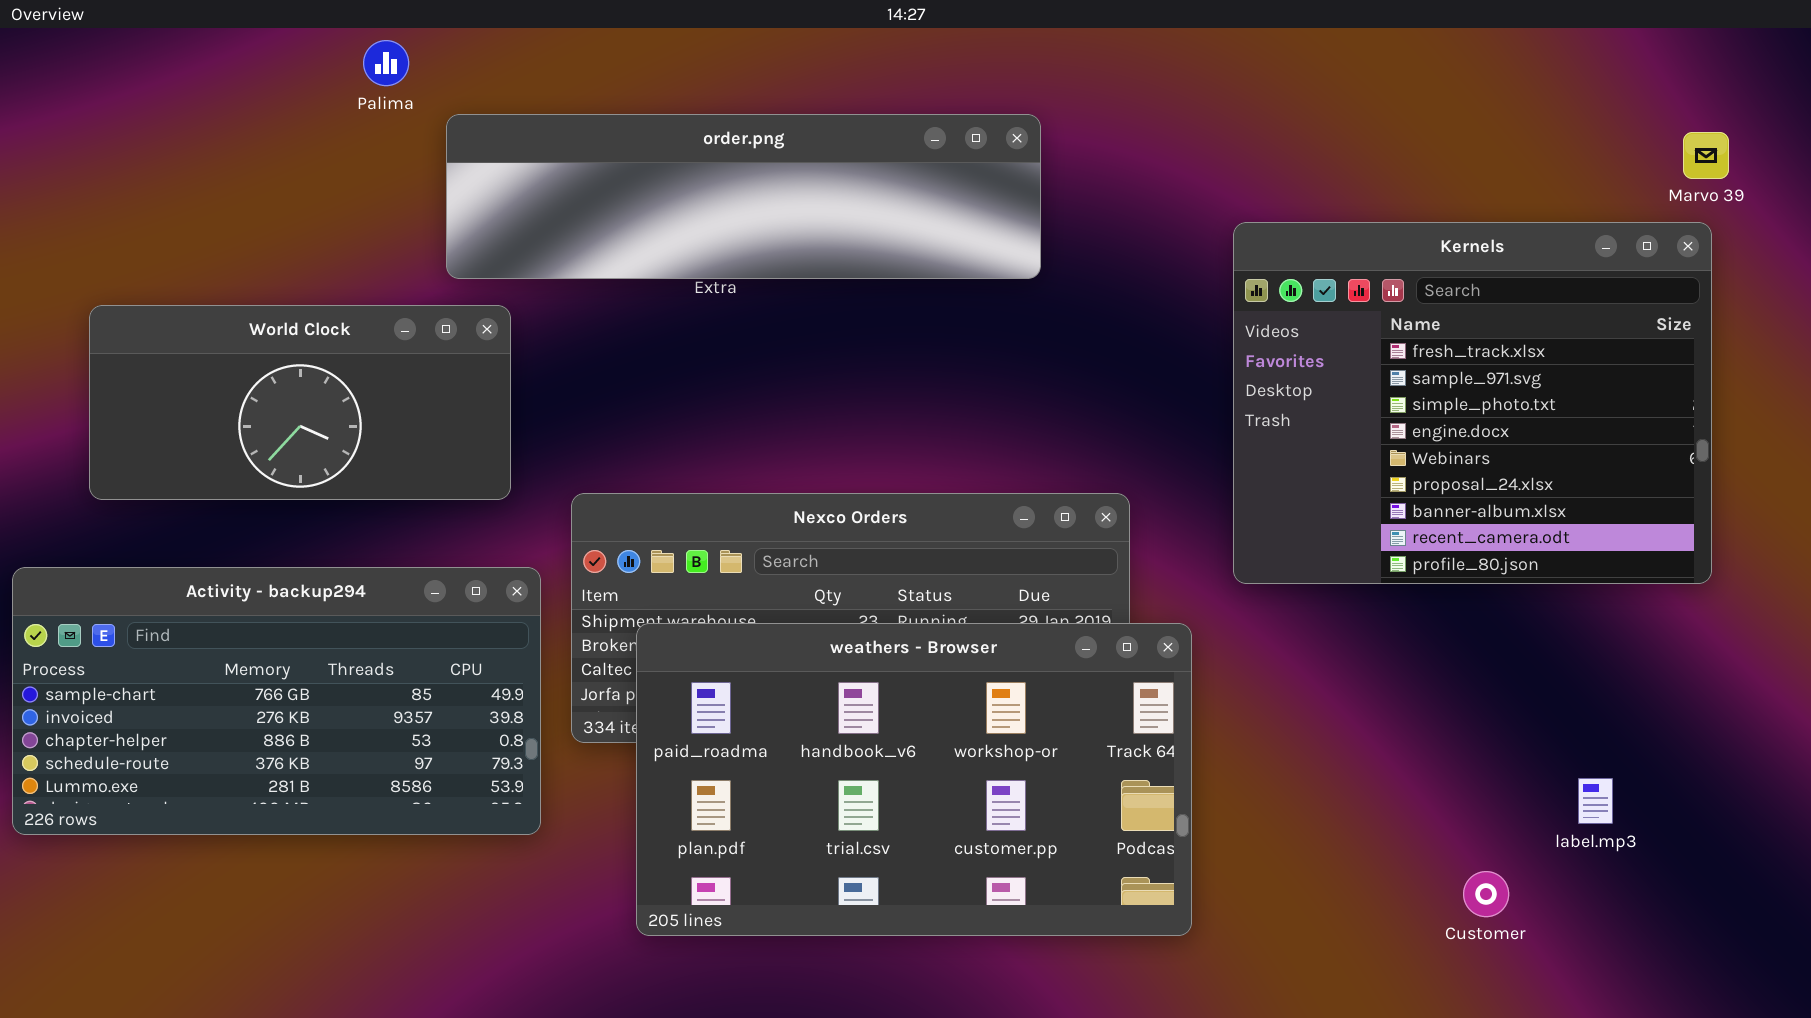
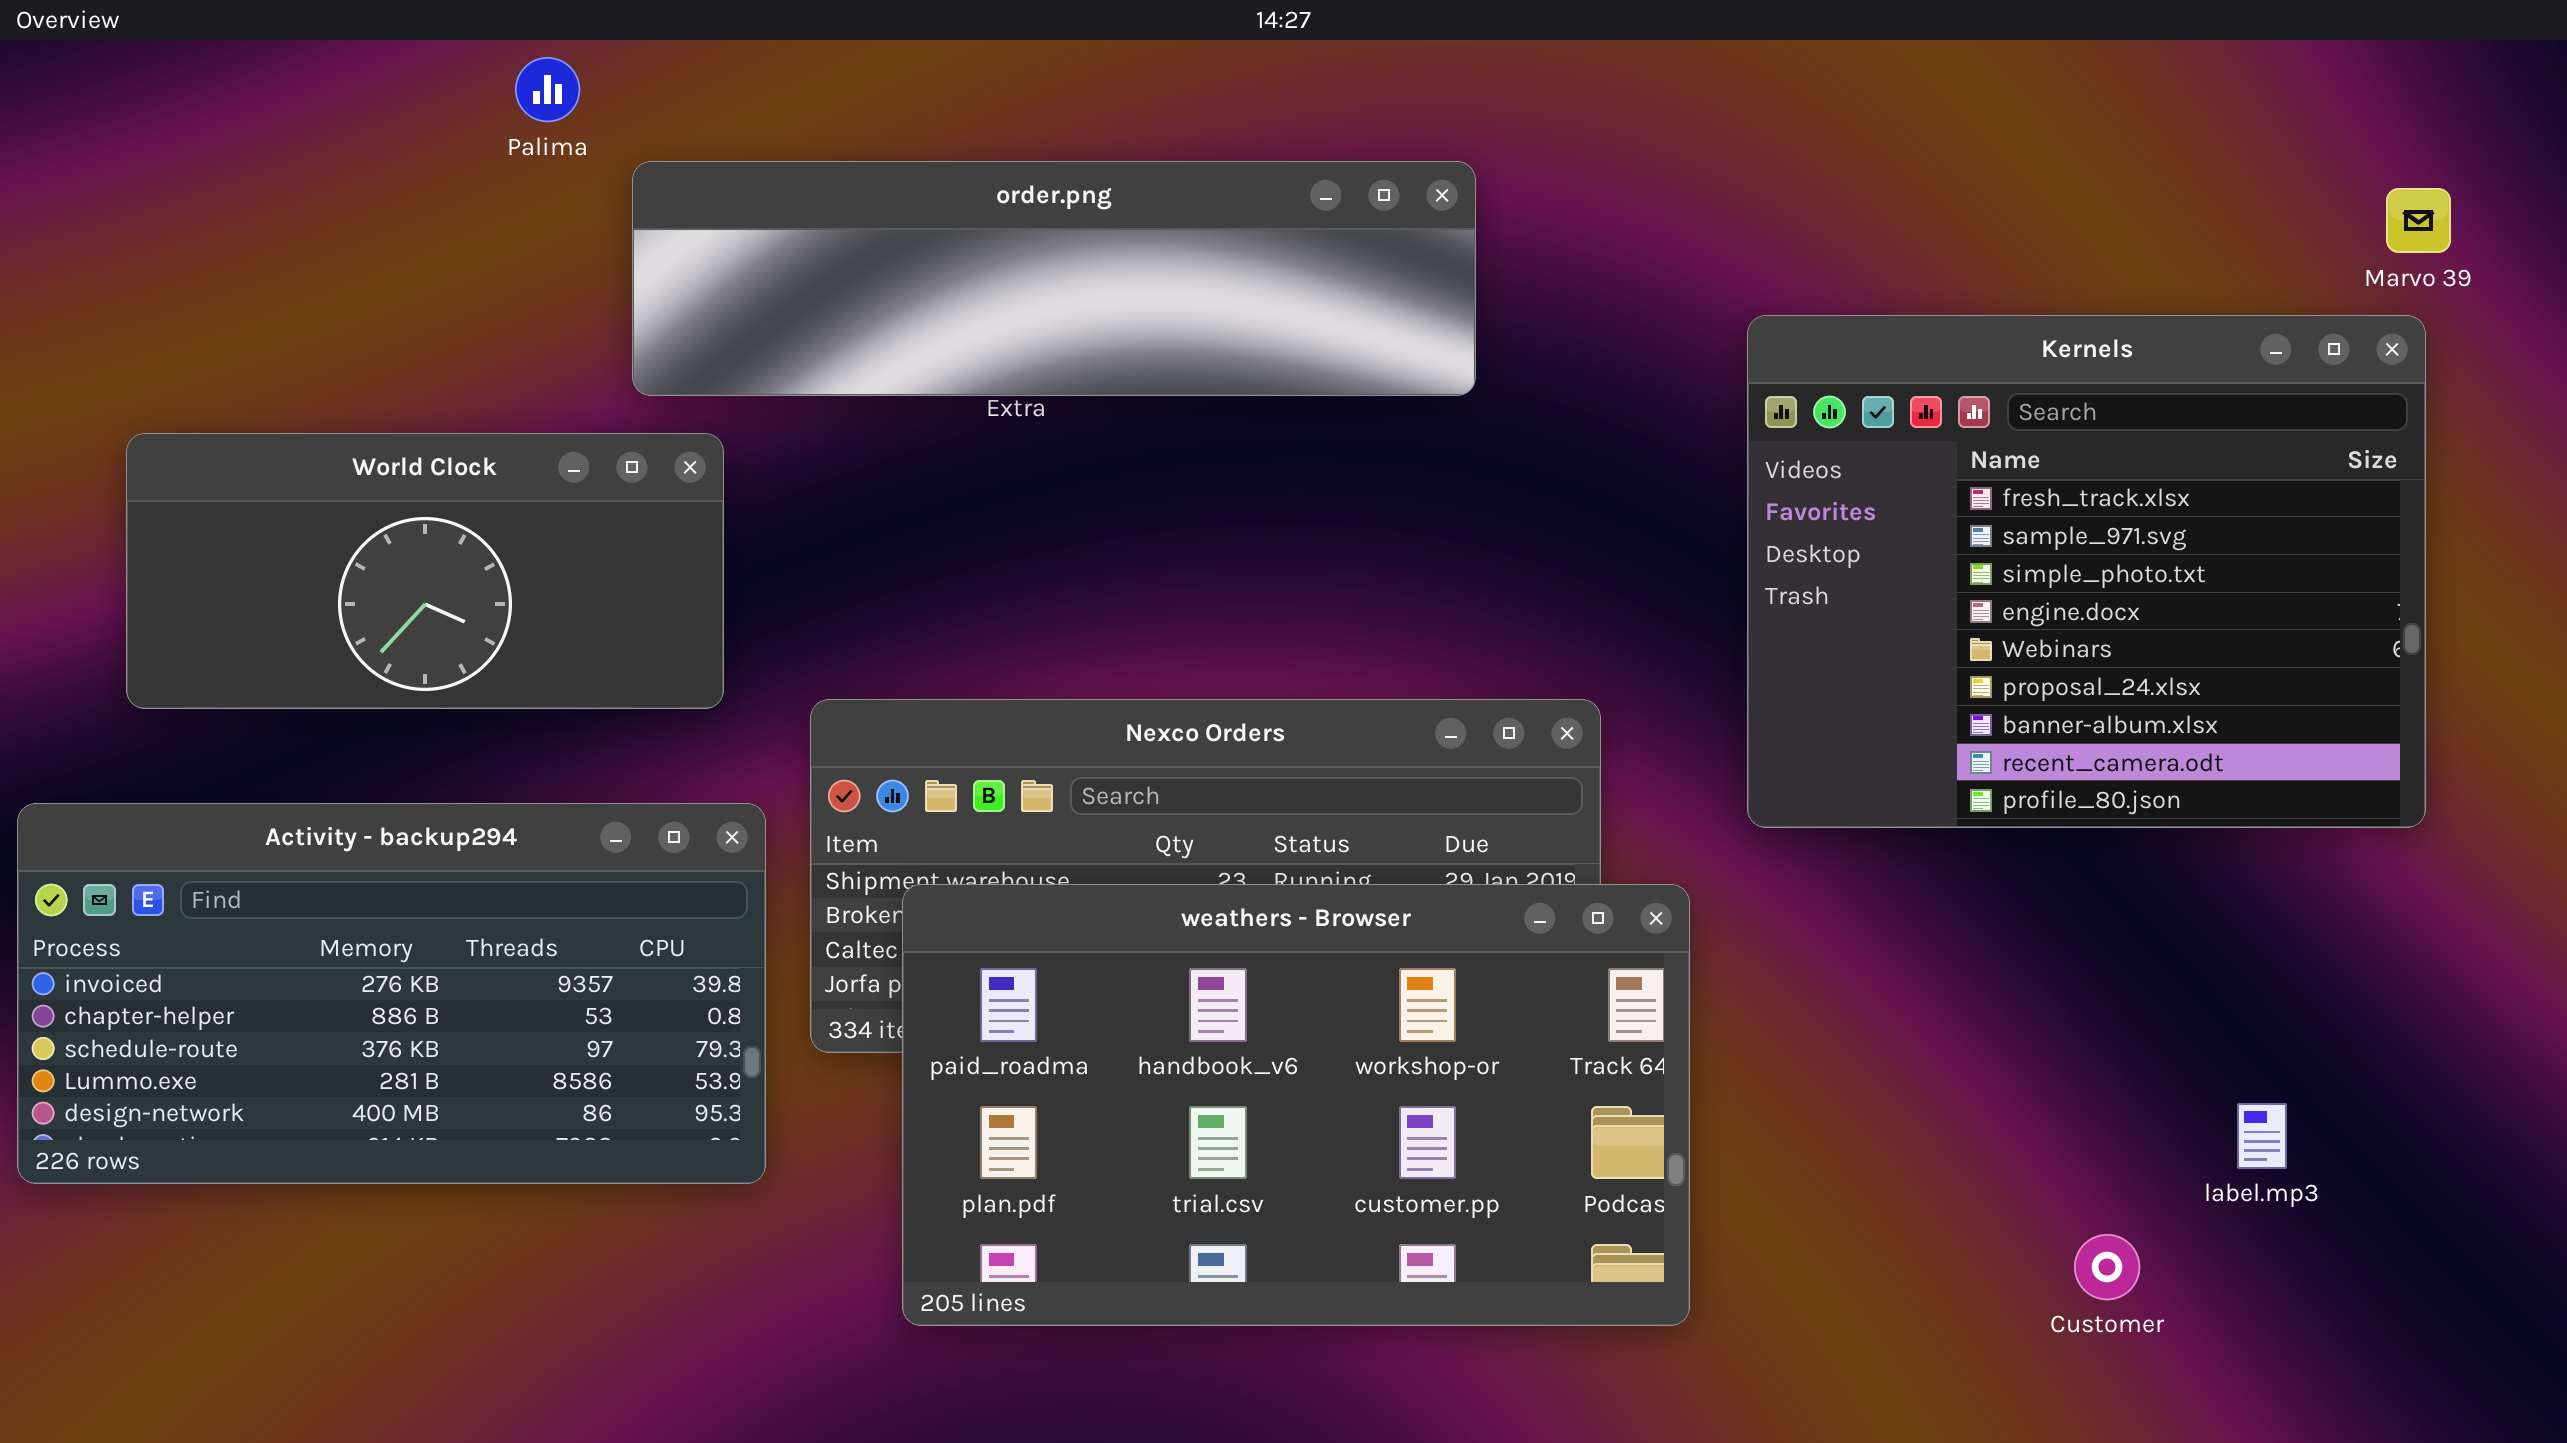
Activity - backup294: [12,567,541,835] -> [17,803,766,1184], scrolled down 1 row

